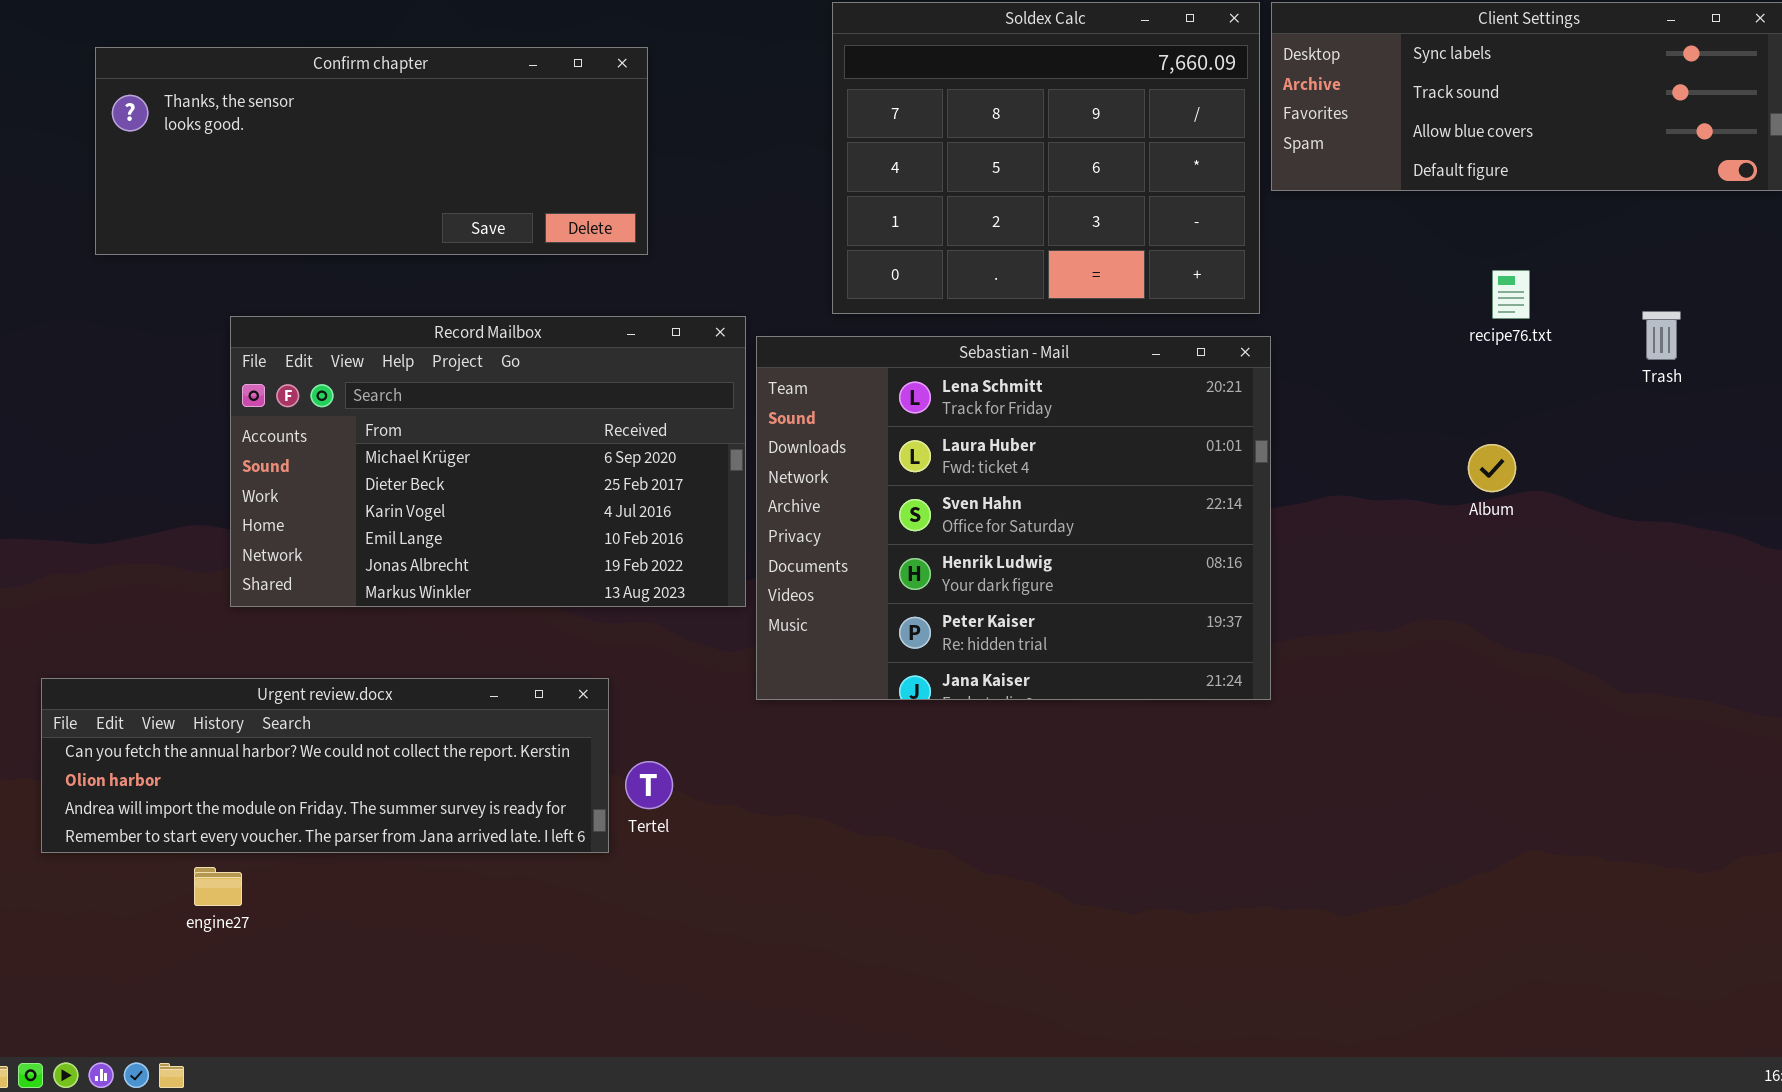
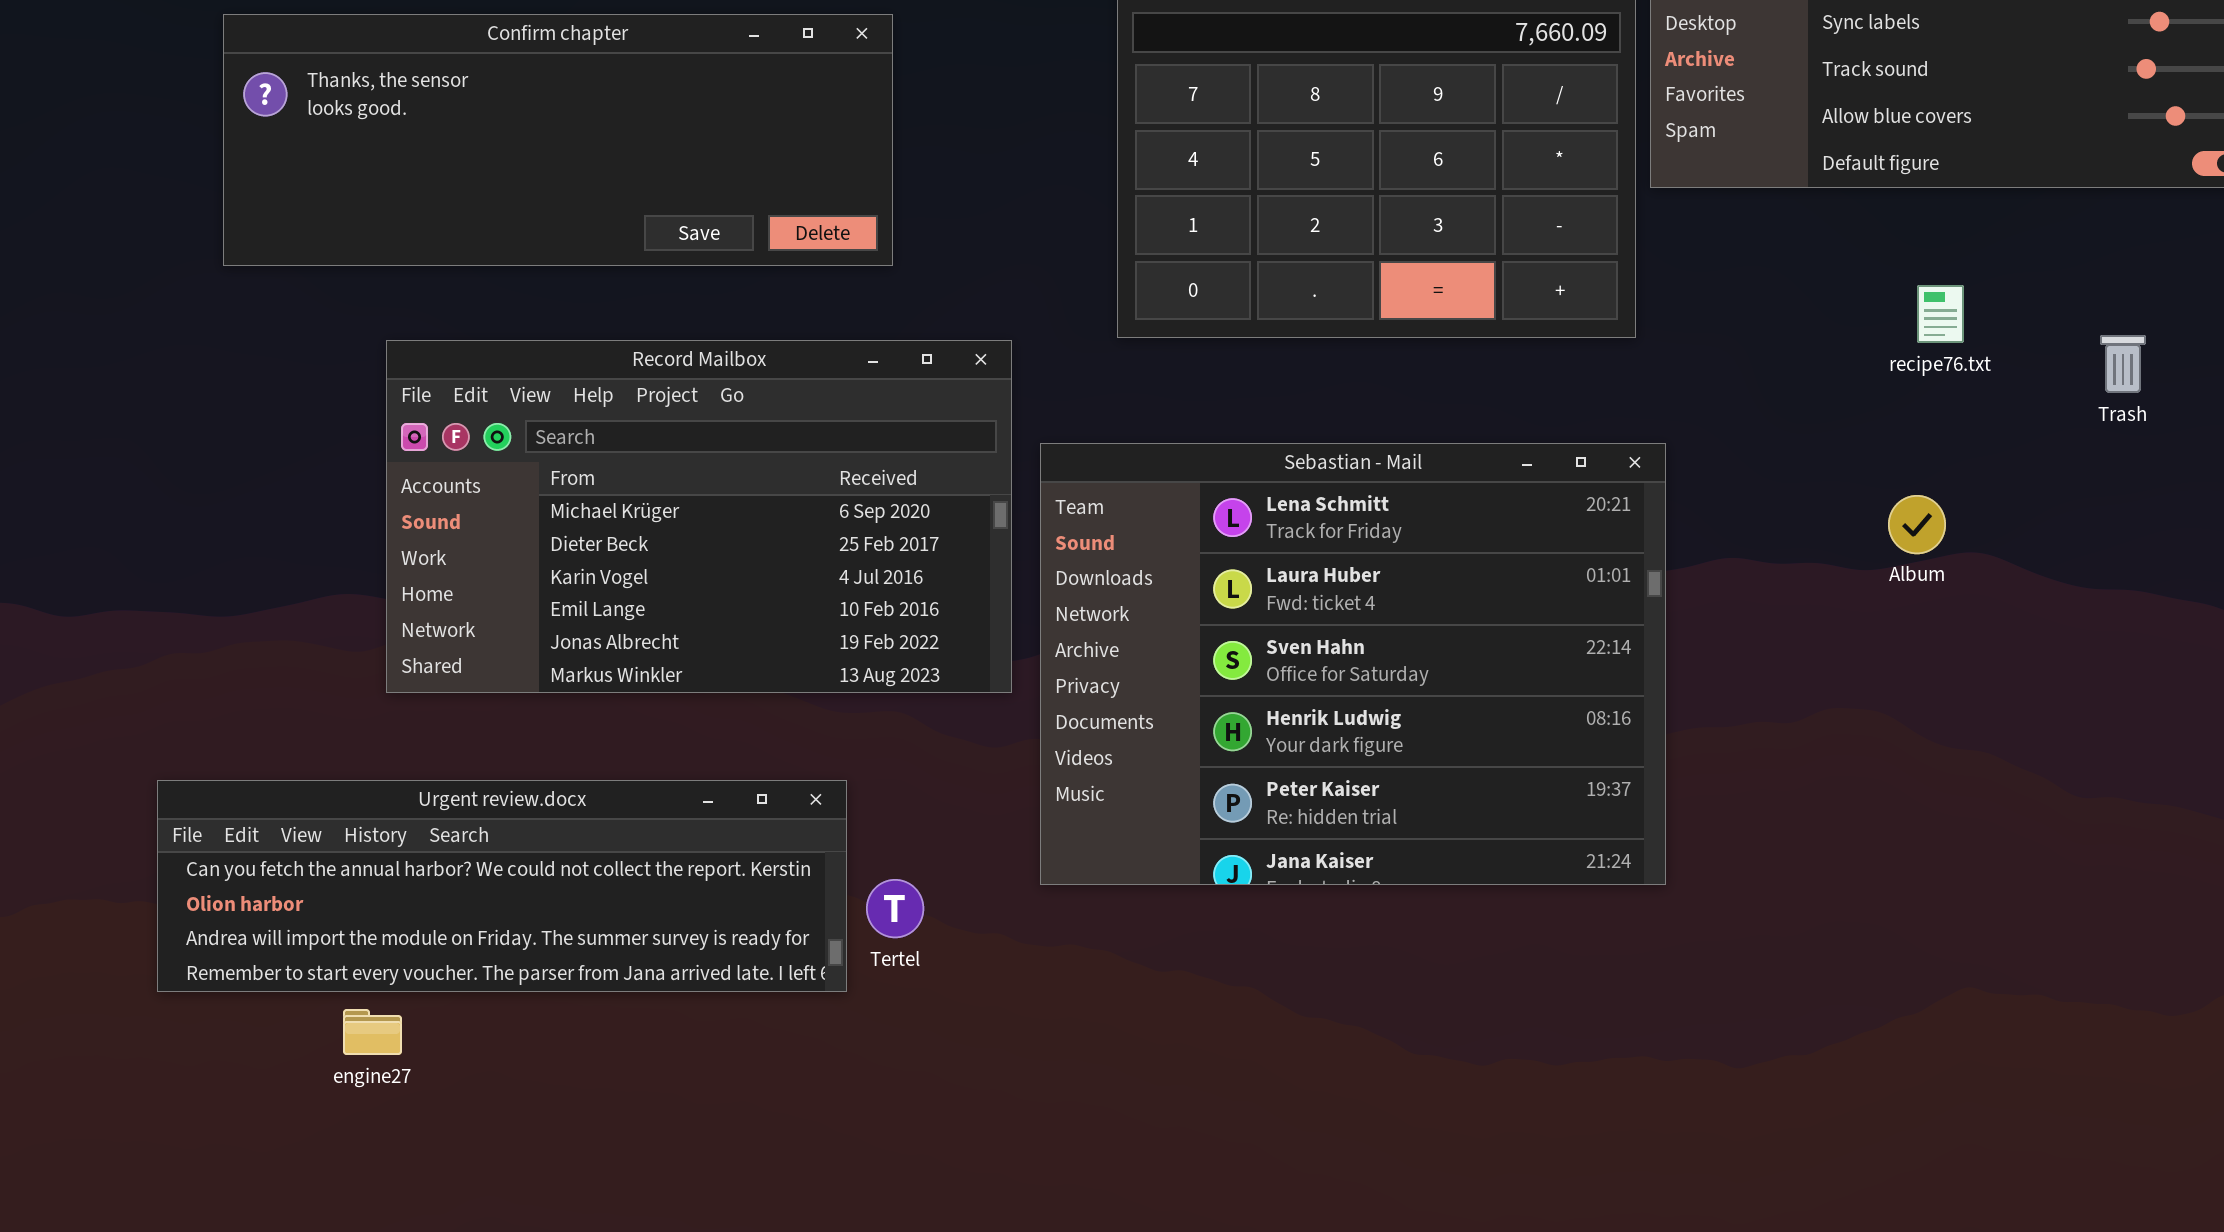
Sebastian - Mail: [756,336,1271,700] -> [1040,443,1666,885], moved

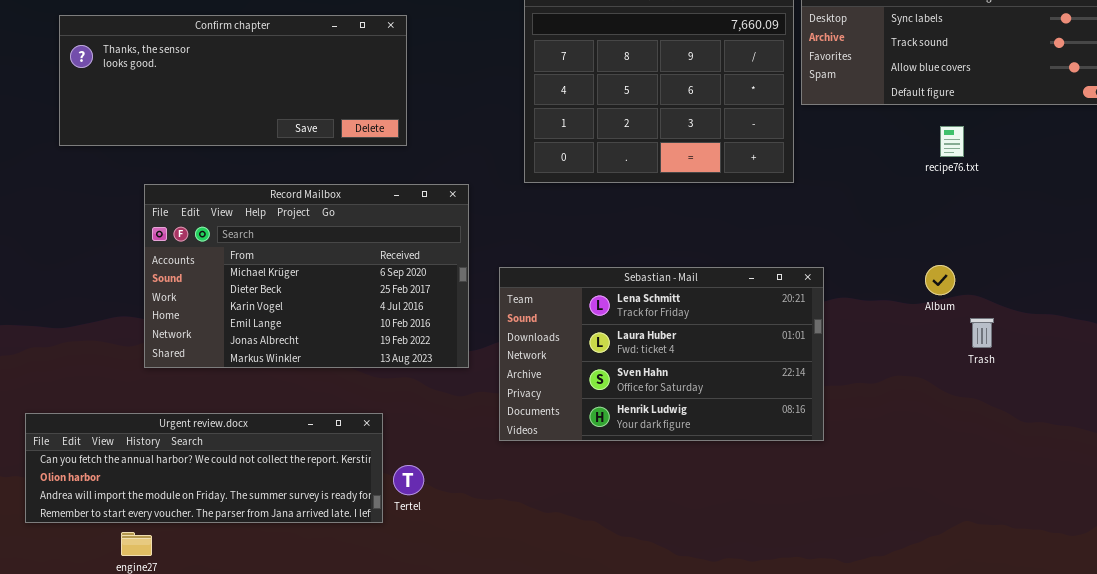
recipe76.txt: [1917,285,1964,343] -> [940,126,964,157], moved
Trash: [2100,335,2146,393] -> [970,318,994,348], moved
Sebastian - Mail: [1040,443,1666,885] -> [499,267,824,441], moved, resized

